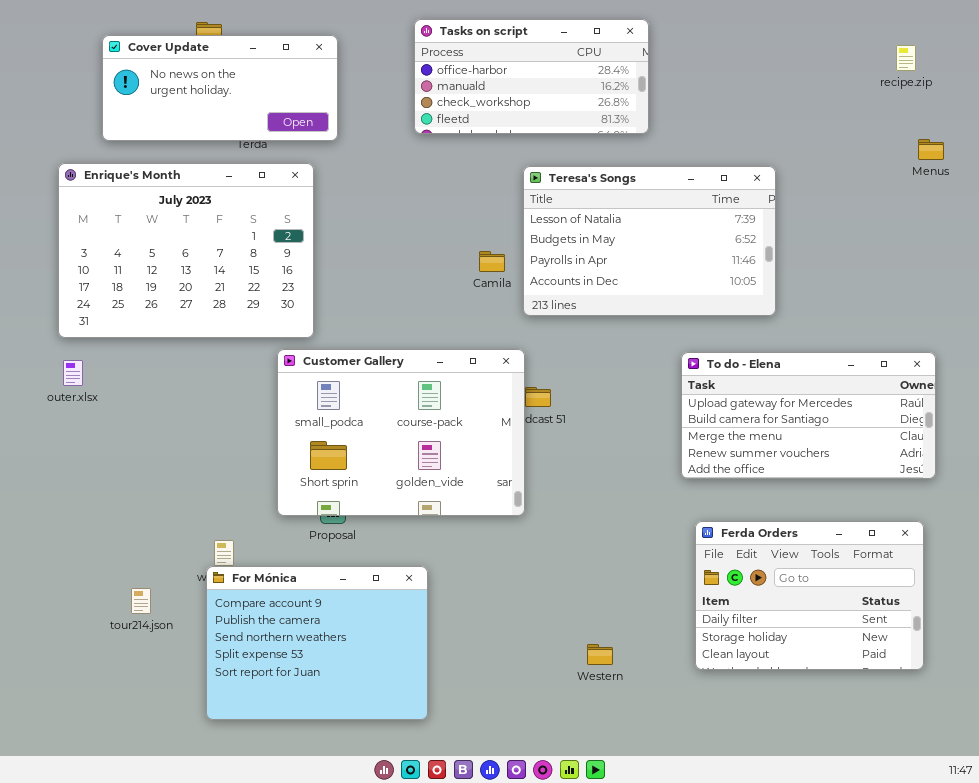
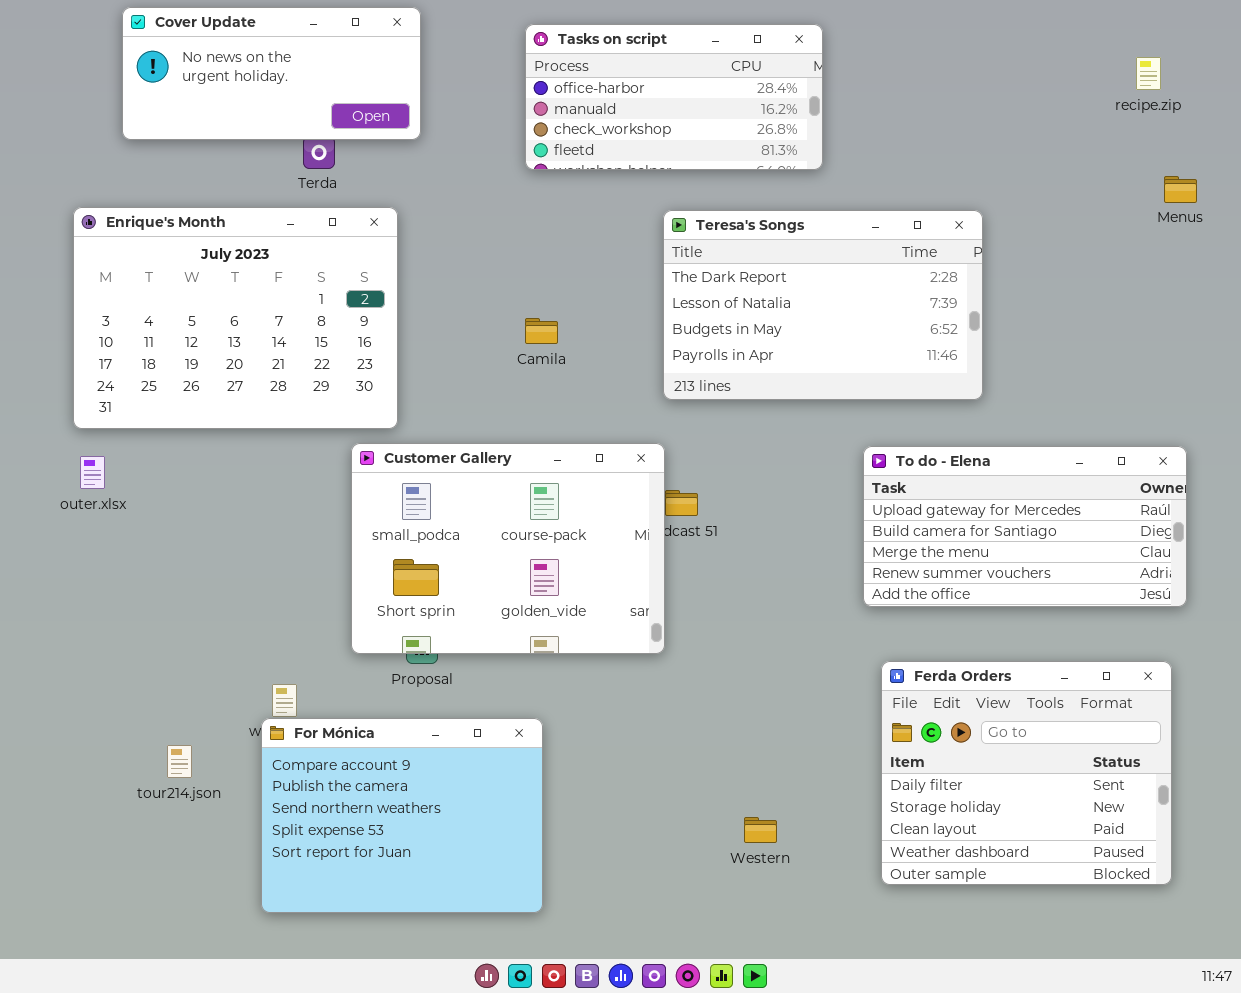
Cover Update: [102,35,338,141] -> [122,7,421,140], moved
Teresa's Songs: [523,166,776,316] -> [663,210,983,400], scrolled up 1 row
Camila: [479,251,505,272] -> [525,318,558,344], moved
Ferda Orders: [695,521,924,670] -> [881,661,1172,885], resized

